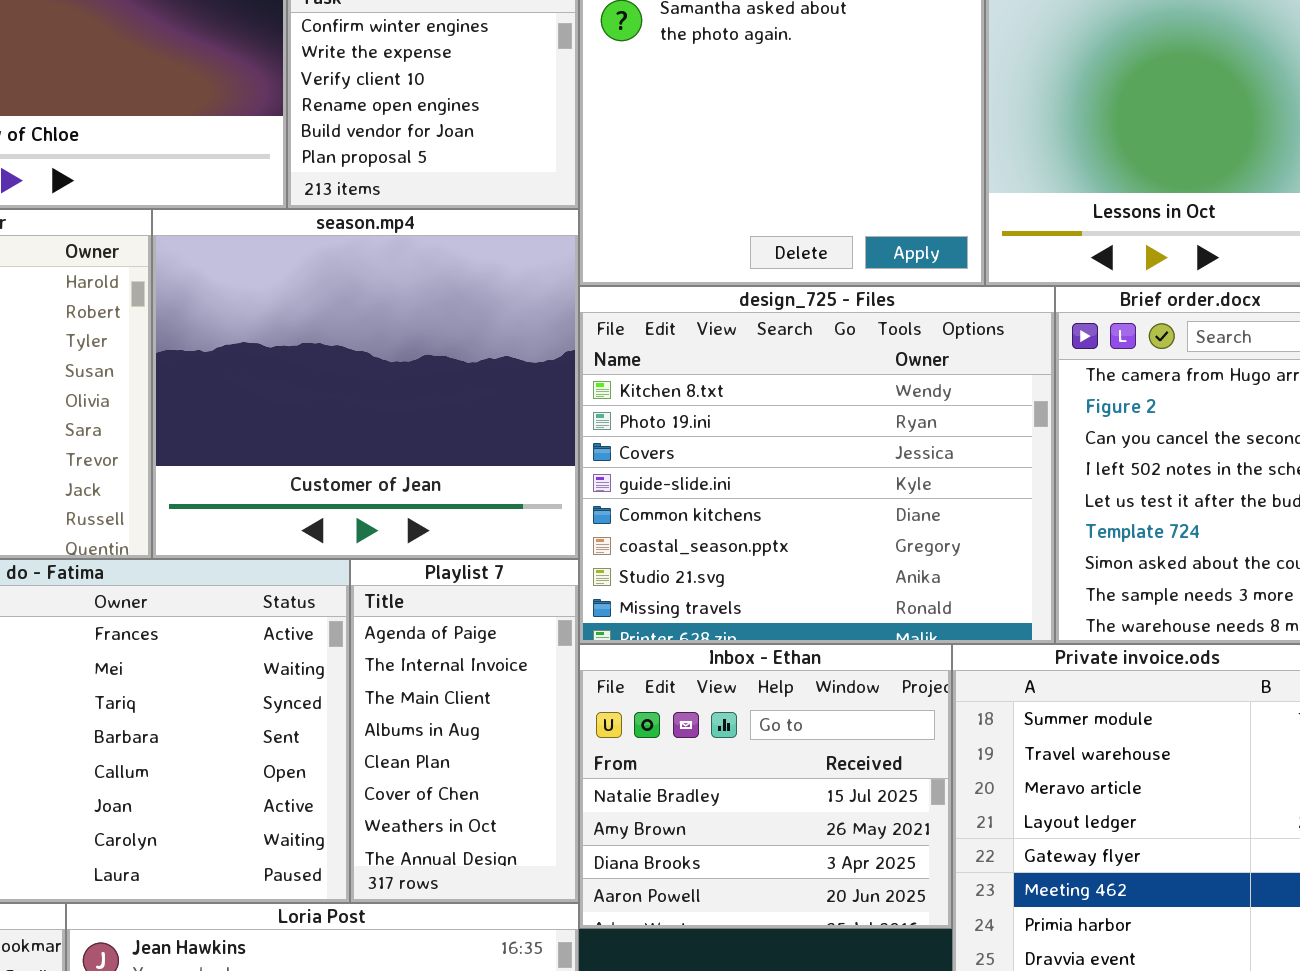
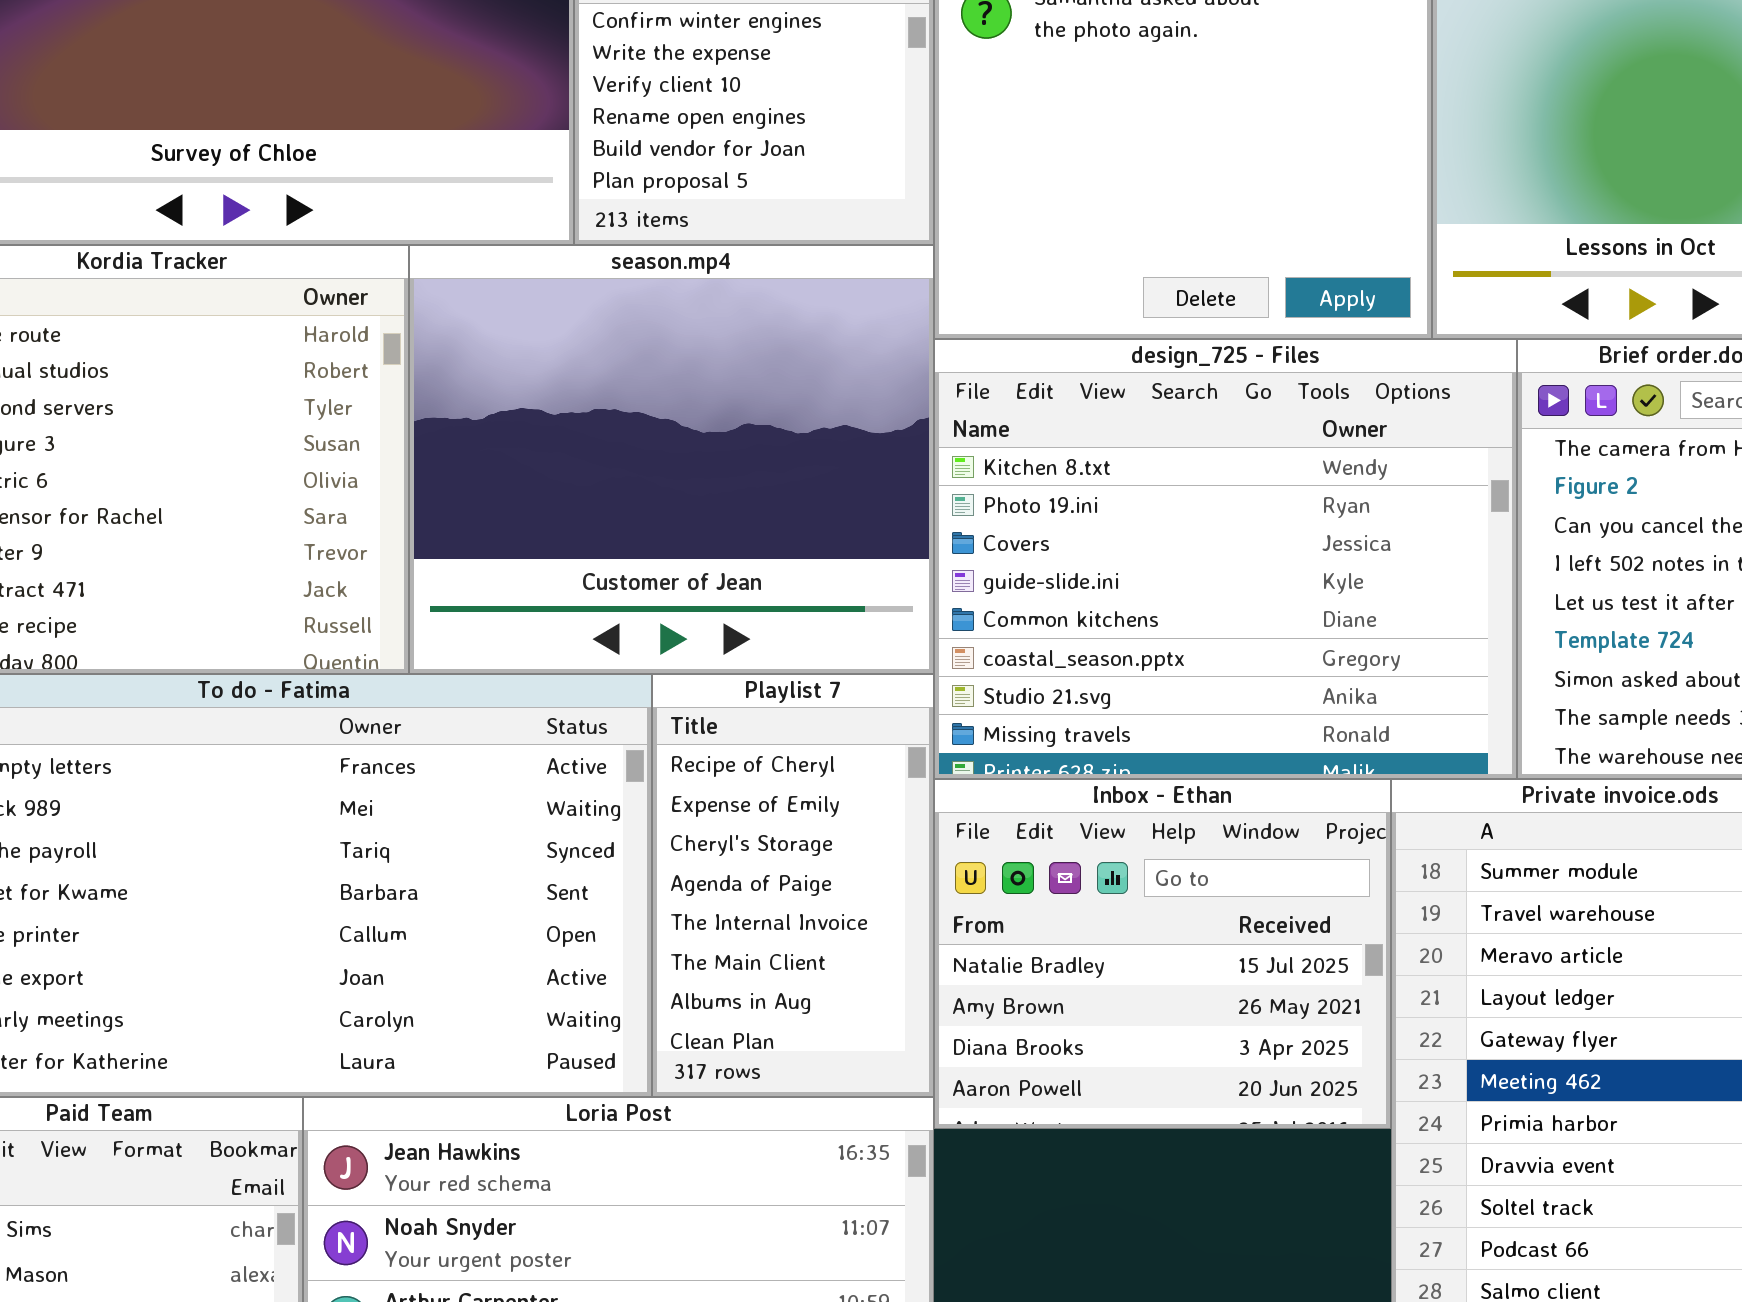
Playlist 7: [350,559,579,903] -> [652,674,934,1097], scrolled up 3 rows

